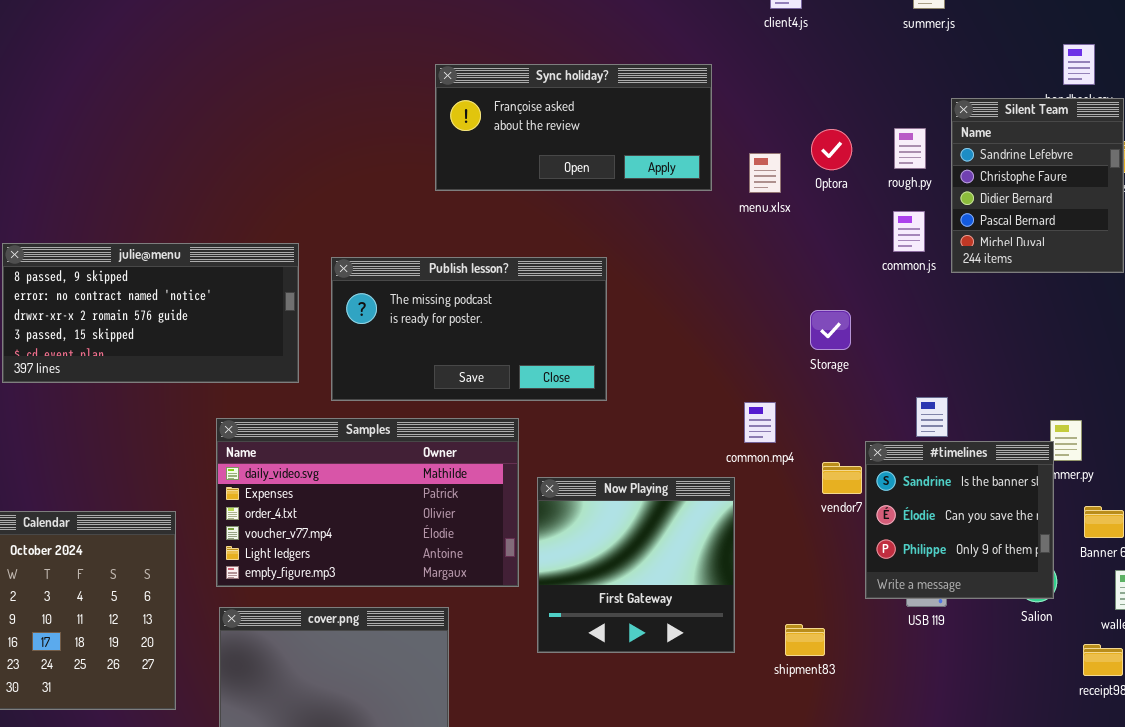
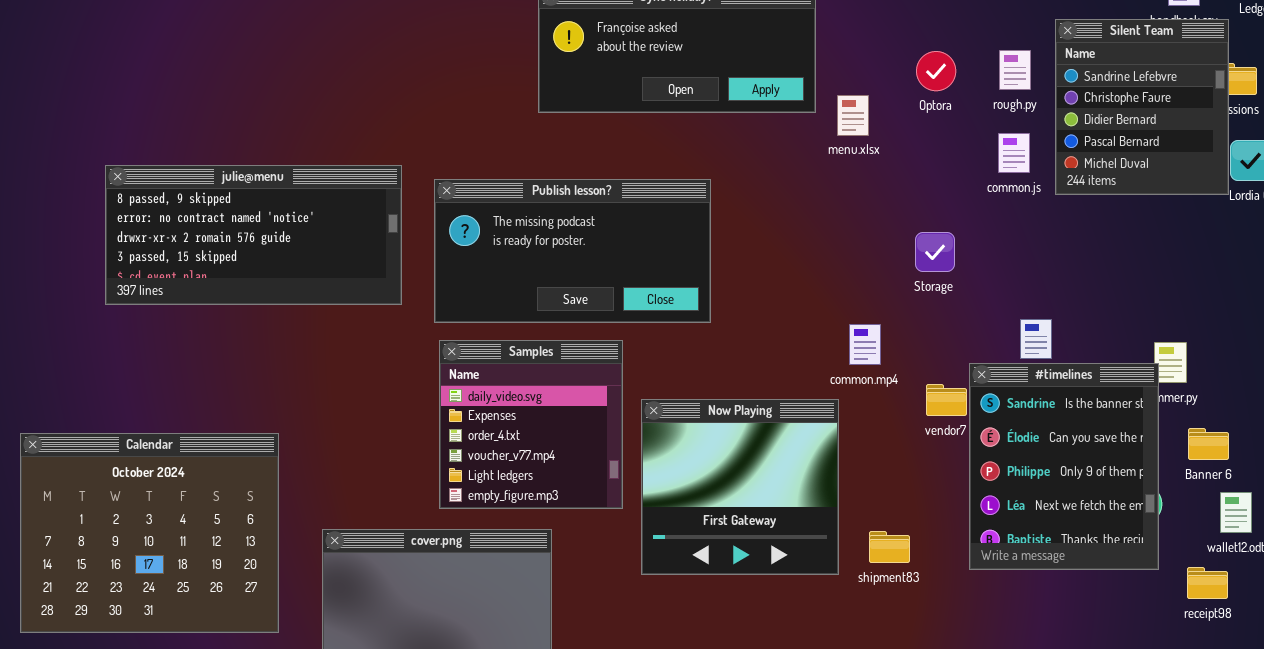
menu.xlsx: [749,153,781,193] -> [837,95,869,136], moved
Samples: [216,418,519,587] -> [439,340,623,509], resized
#timelines: [865,441,1054,599] -> [969,363,1159,570], resized
shipment83: [785,624,825,656] -> [869,531,910,563], moved

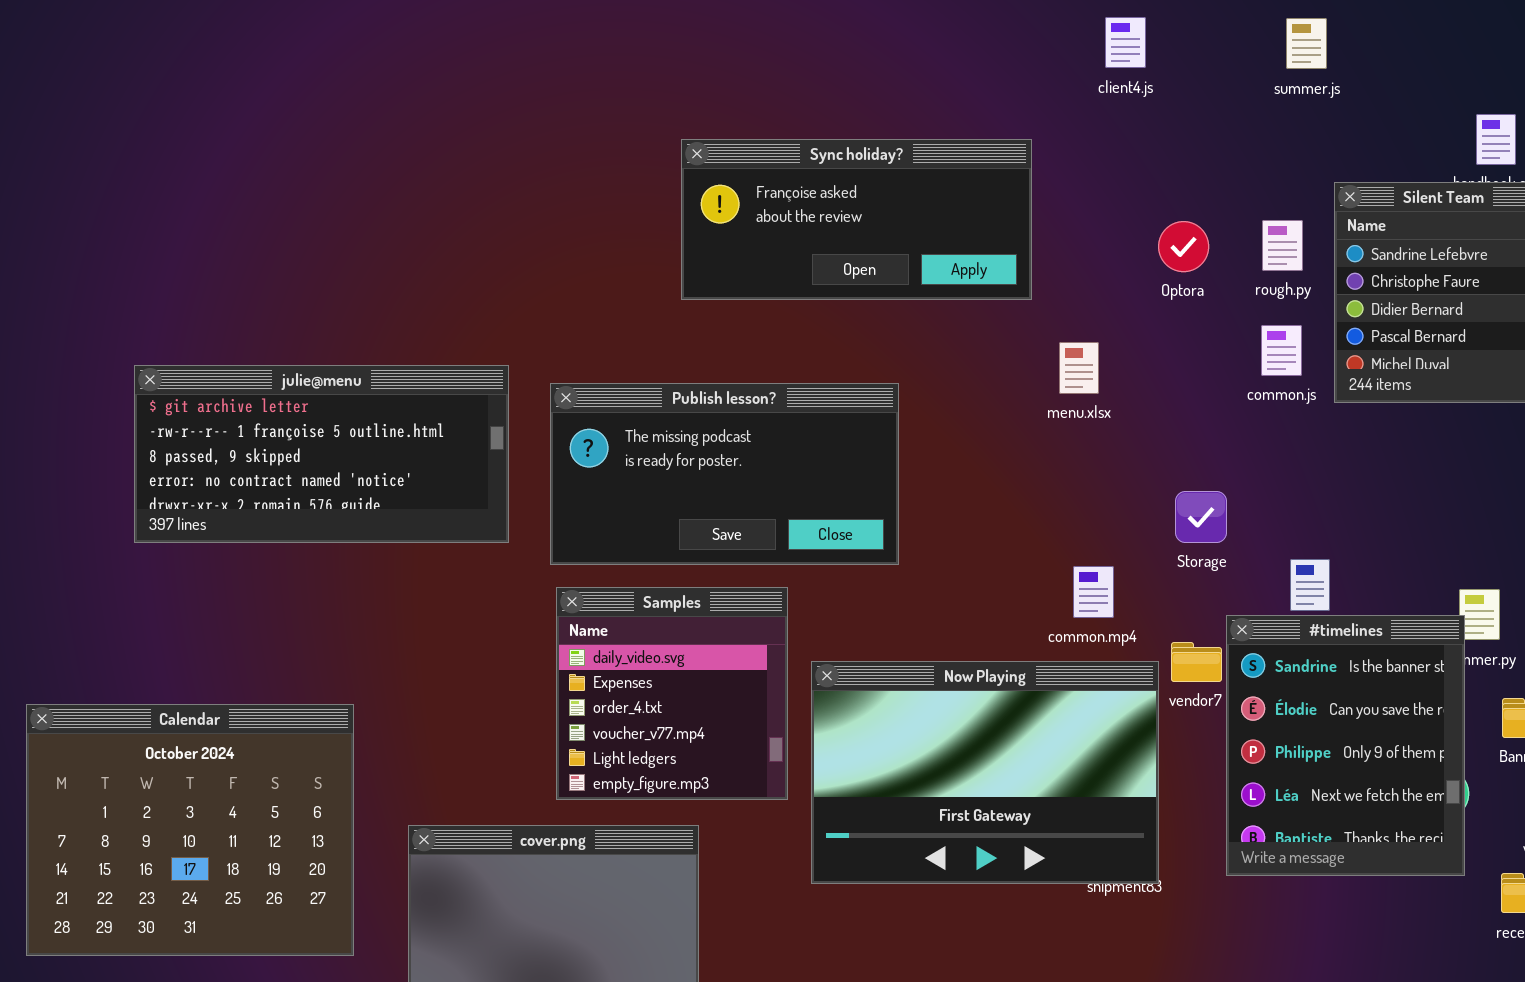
menu.xlsx: [837,95,869,136] -> [1059,342,1099,394], moved
julie@menu: [105,165,402,305] -> [134,365,509,543], scrolled up 2 rows
Storage: [915,232,955,272] -> [1175,491,1227,543], moved
Now Playing: [641,399,839,575] -> [811,661,1159,884], resized

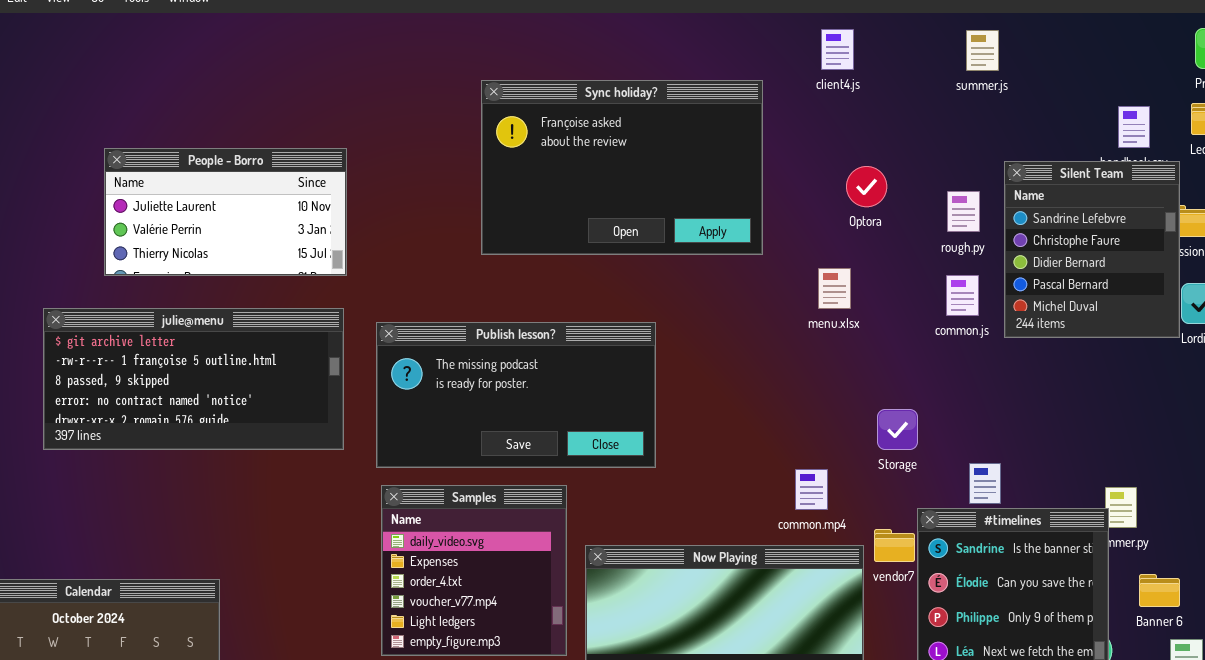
Sync holiday?: [681,139,1032,300] -> [481,80,763,255], resized
People - Borro: none -> [104,148,347,276], opened
Optora: [1158,221,1209,272] -> [846,166,887,207], moved
menu.xlsx: [1059,342,1099,394] -> [818,268,851,309], moved

